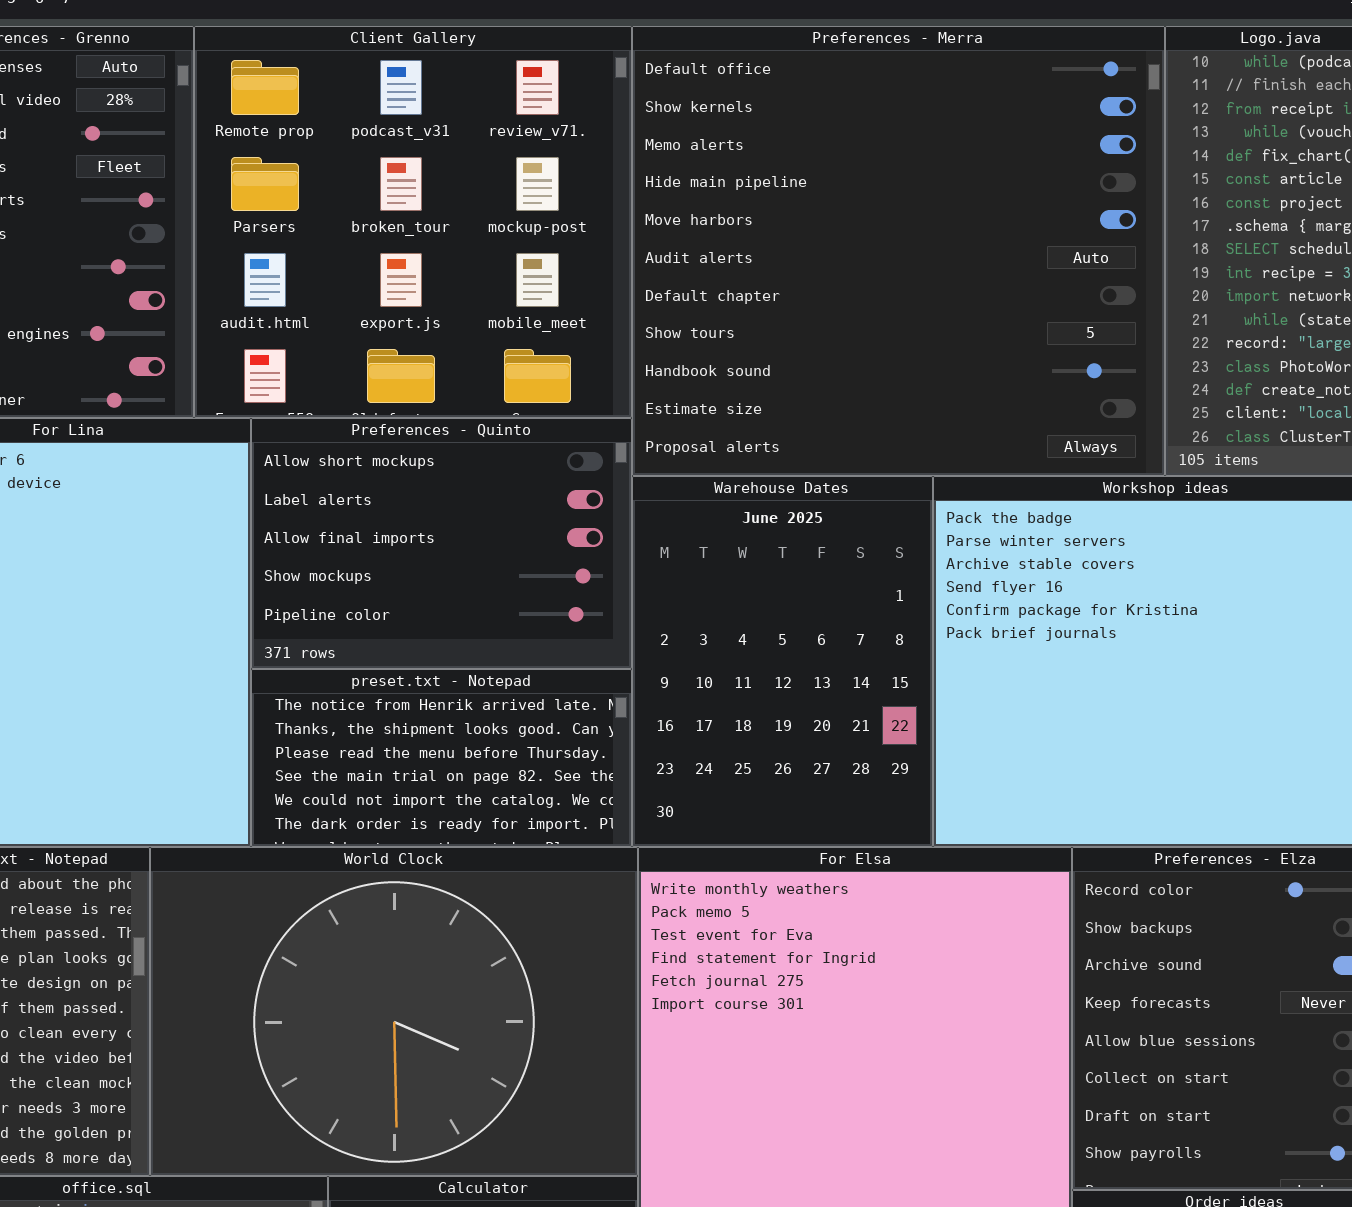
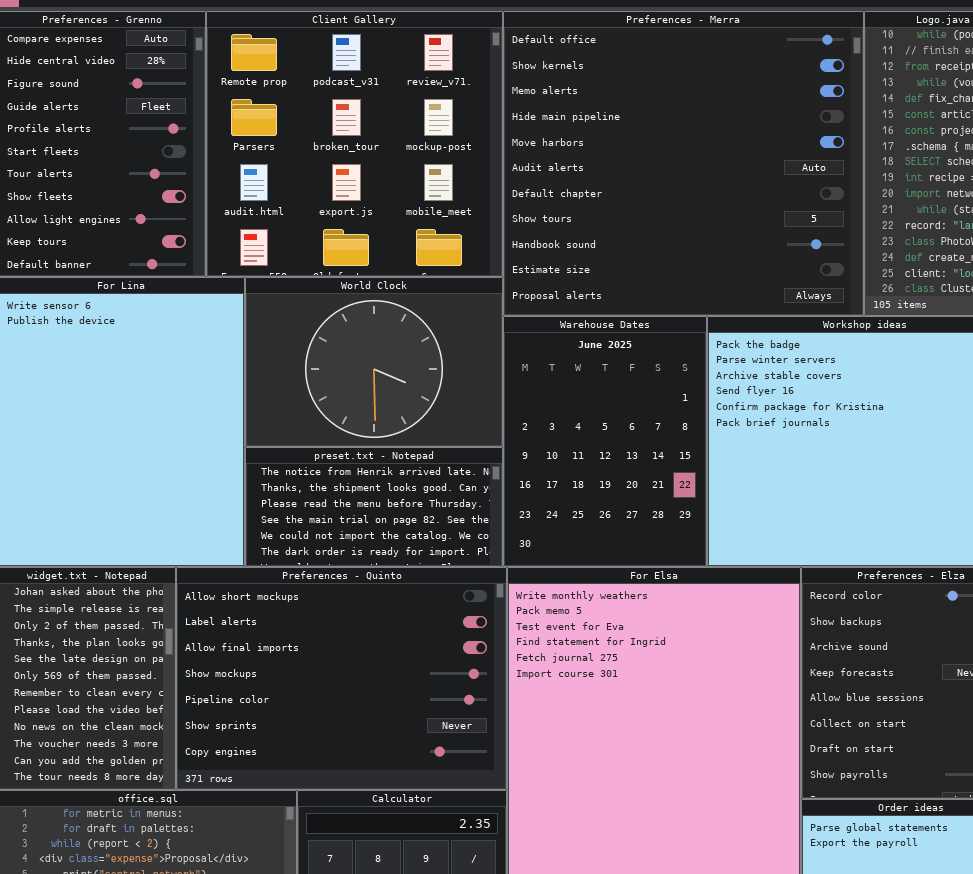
Preferences - Quinto: [251,418,632,669] -> [176,567,507,790], moved, resized
World Clock: [150,847,638,1176] -> [245,277,503,447], moved, resized

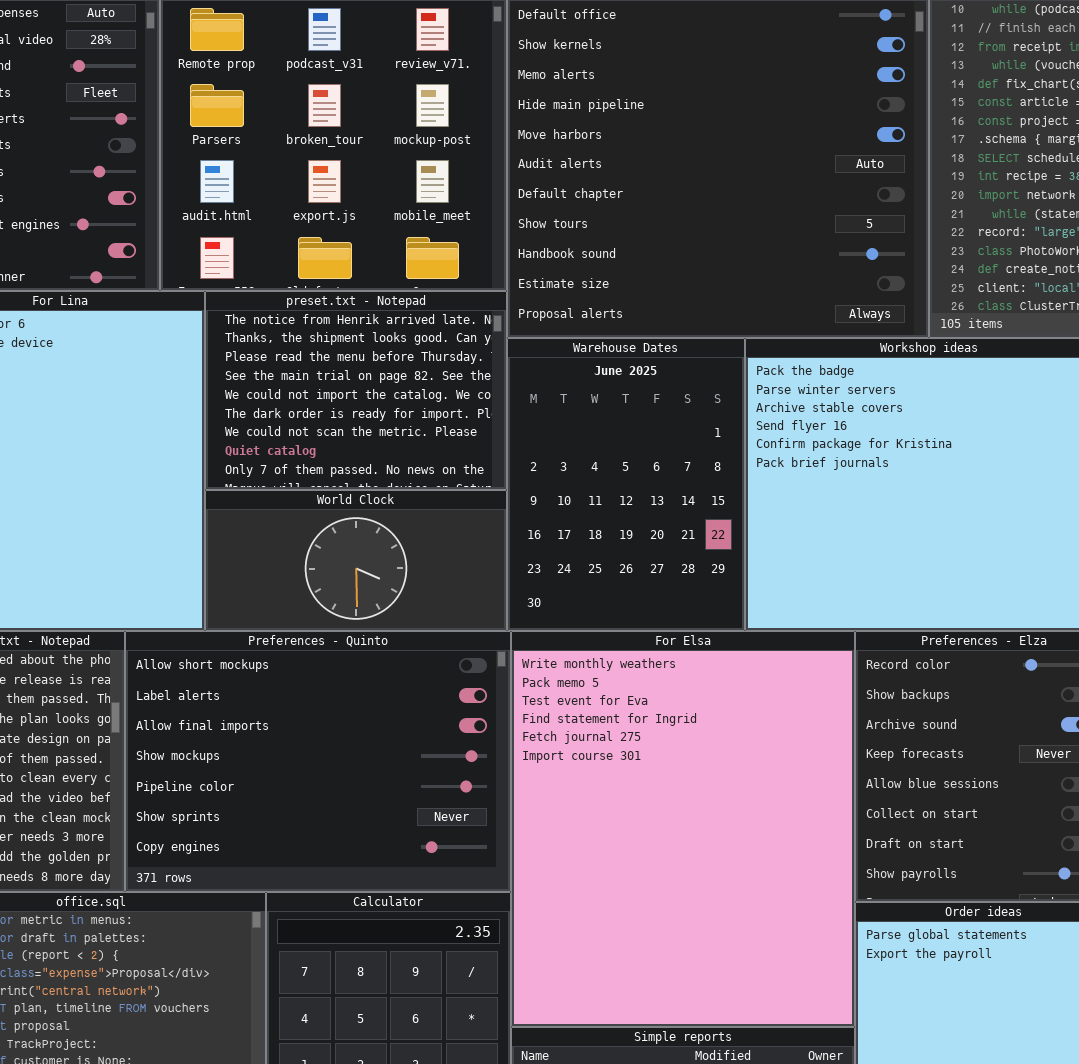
World Clock: [245,277,503,447] -> [205,490,507,631], moved, resized
preset.txt - Notepad: [245,447,503,567] -> [205,291,507,490], moved, resized

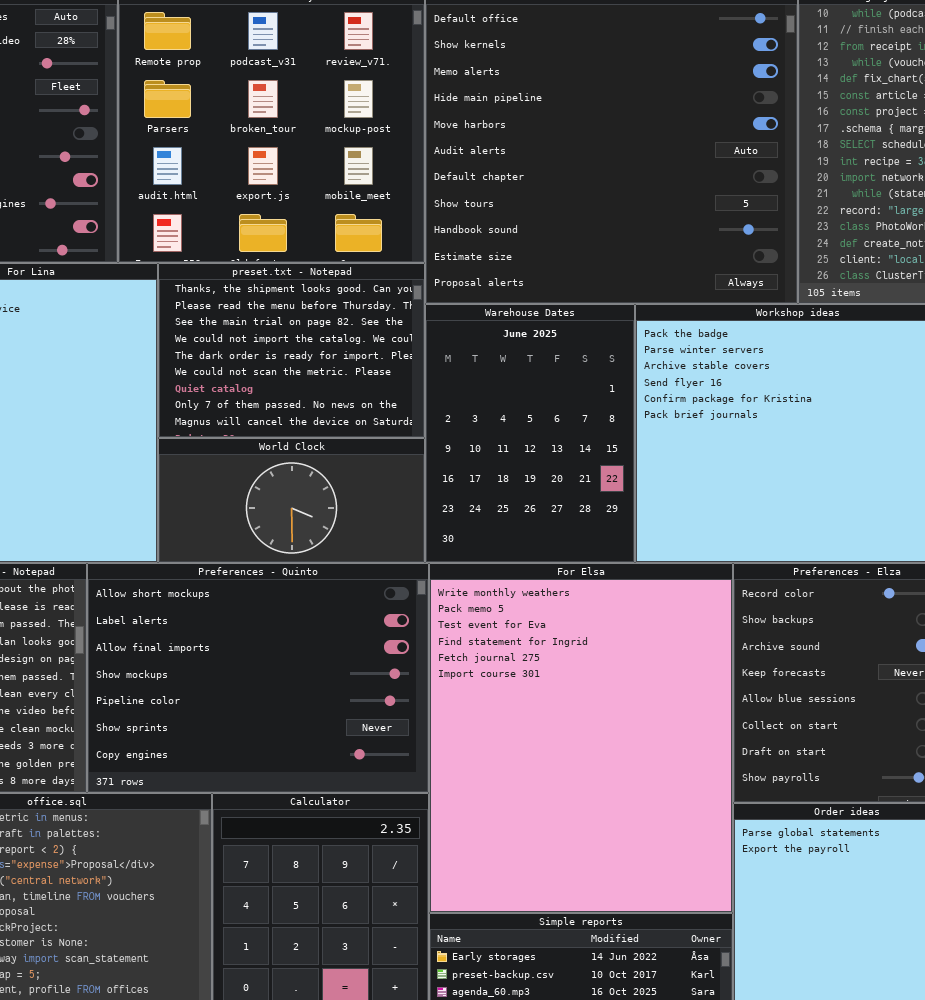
preset.txt - Notepad: [205,291,507,490] -> [158,263,425,438], scrolled down 1 row

